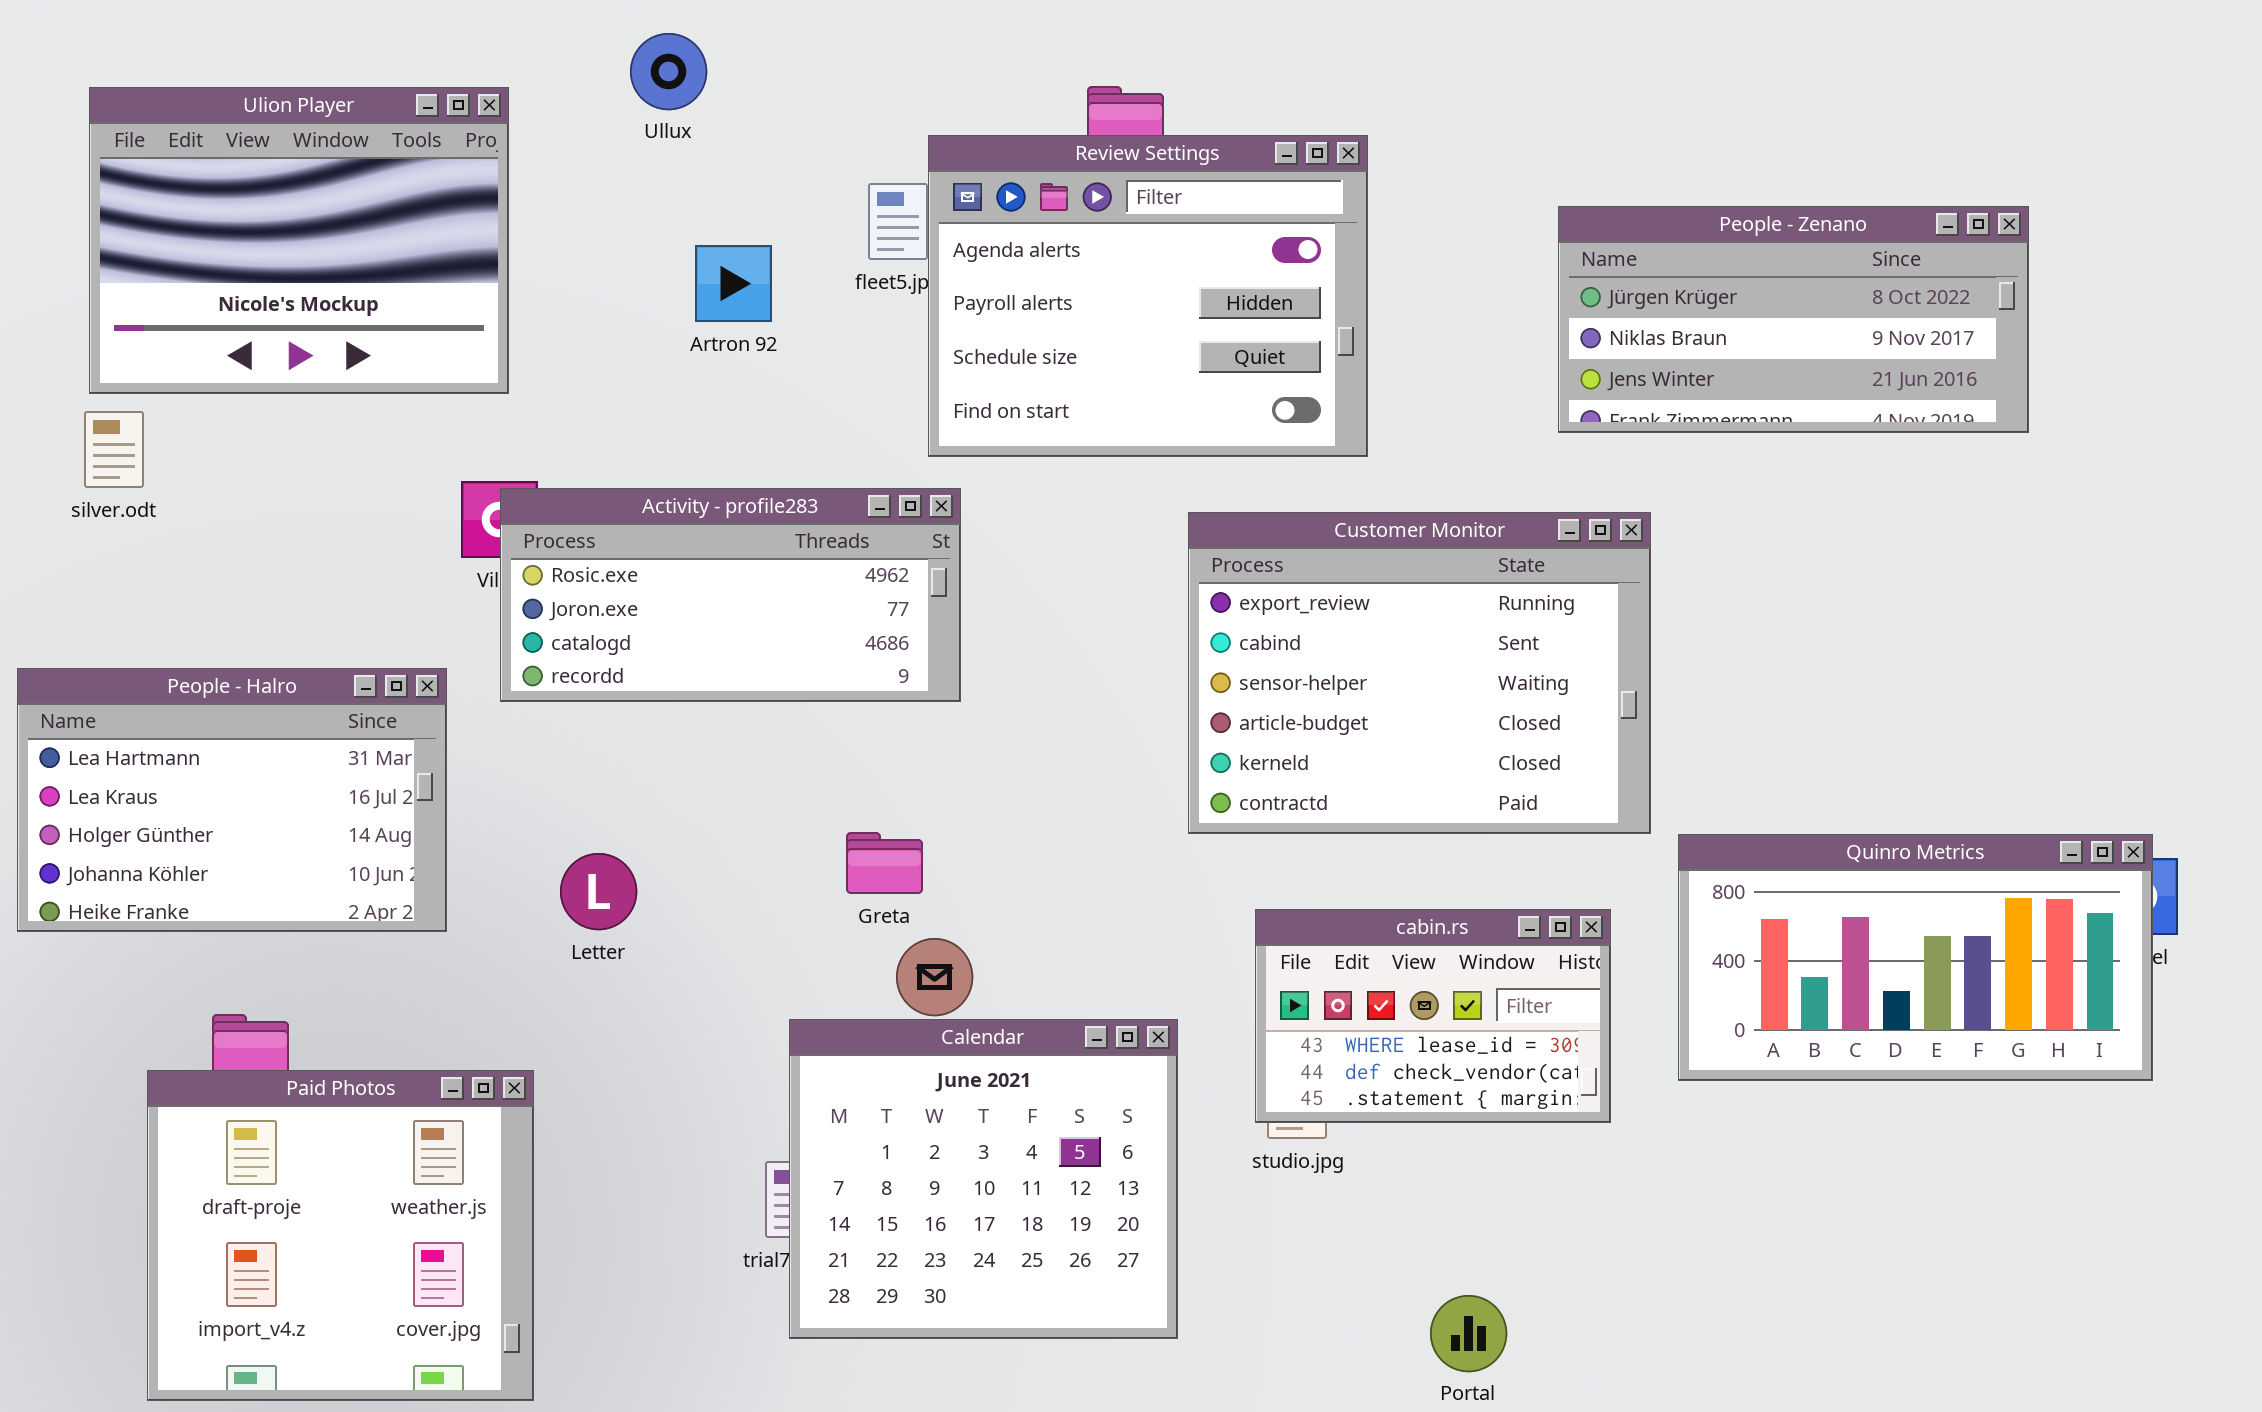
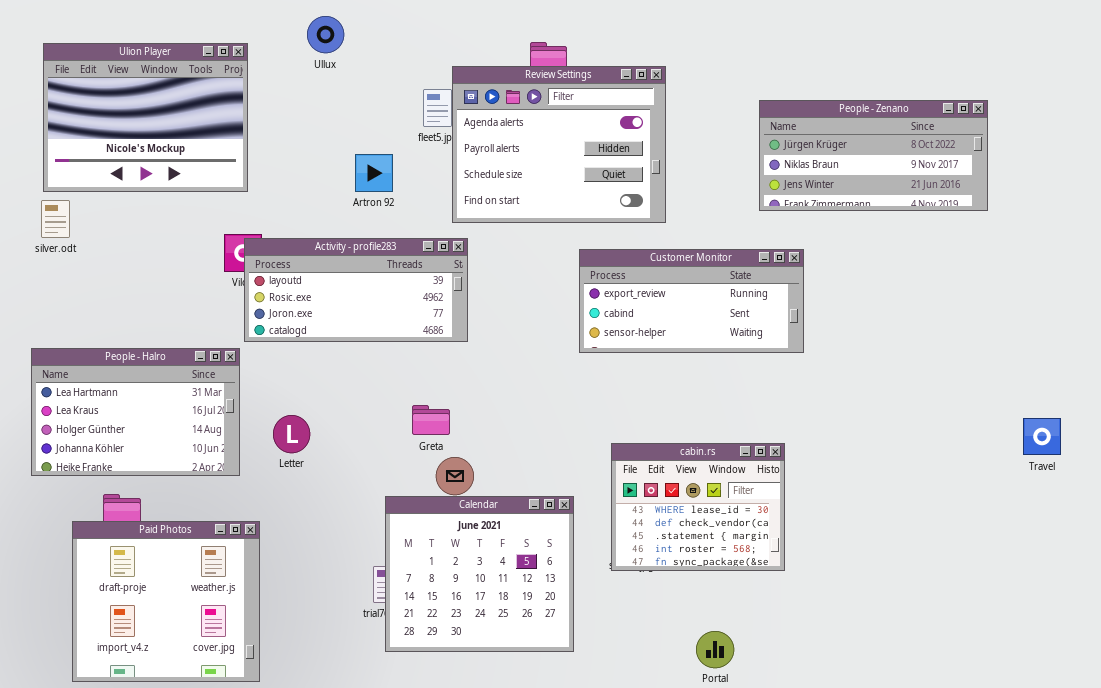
Artron 92: [695,245,772,322] -> [355,154,393,192], moved
Activity - profile283: [500,488,961,702] -> [244,238,468,342], scrolled up 1 row
Customer Monitor: [1188,512,1651,834] -> [579,249,804,353], resized
People - Halro: [17,668,447,932] -> [31,348,240,476], moved
Quinro Metrics: [1678,834,2153,1081] -> none, closed
cabin.rs: [1255,909,1611,1123] -> [611,443,785,571], resized

